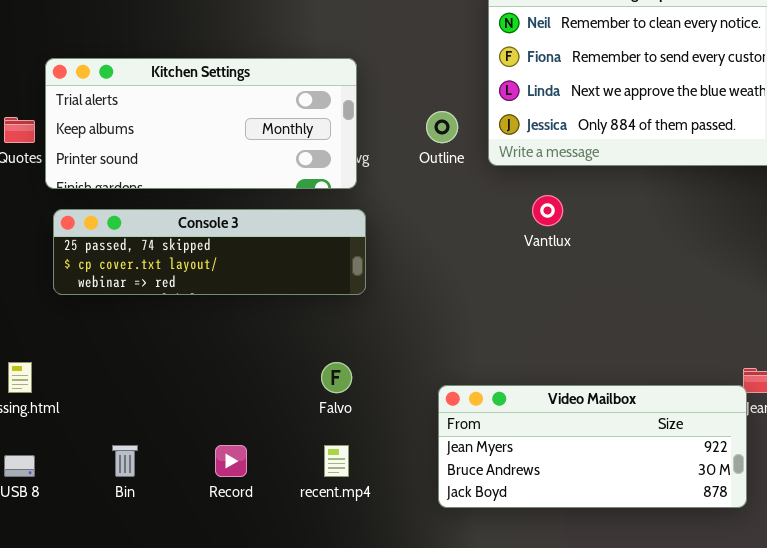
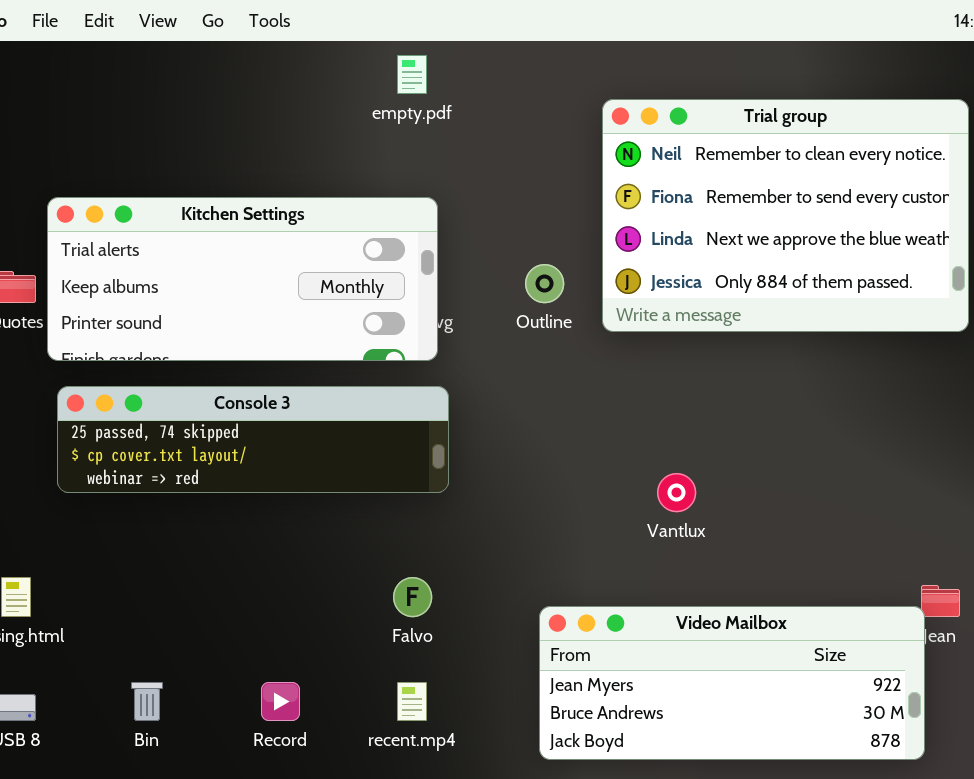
Vantlux: [532,195,563,226] -> [657,473,696,512], moved

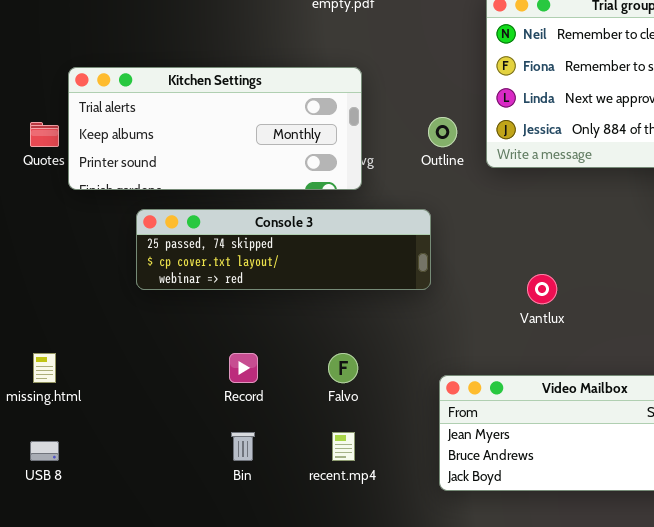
Console 3: [57,386,449,493] -> [136,209,431,290], moved
Bin: [131,682,163,721] -> [231,432,255,461], moved
Record: [261,682,300,721] -> [229,353,258,383], moved

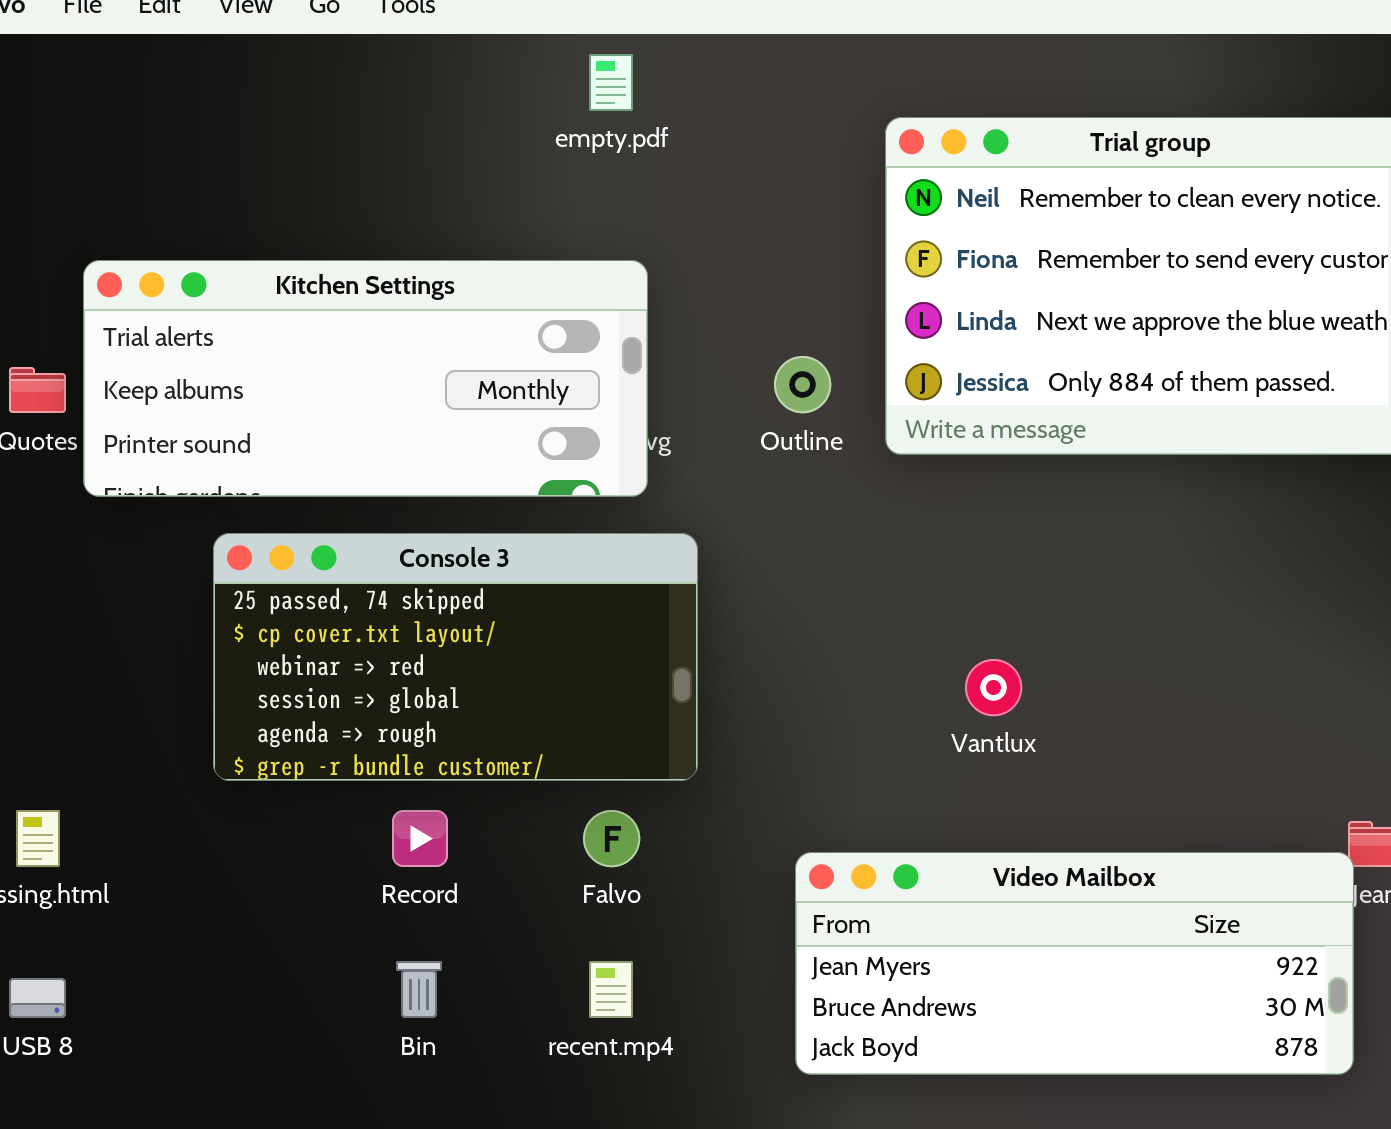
Console 3: [136,209,431,290] -> [213,533,698,781], resized

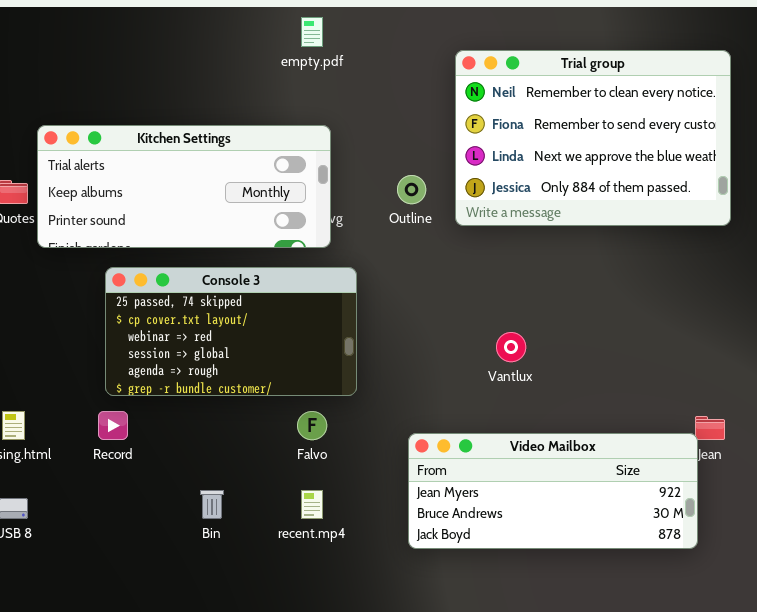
Record: [392,810,448,867] -> [98,411,128,440], moved

